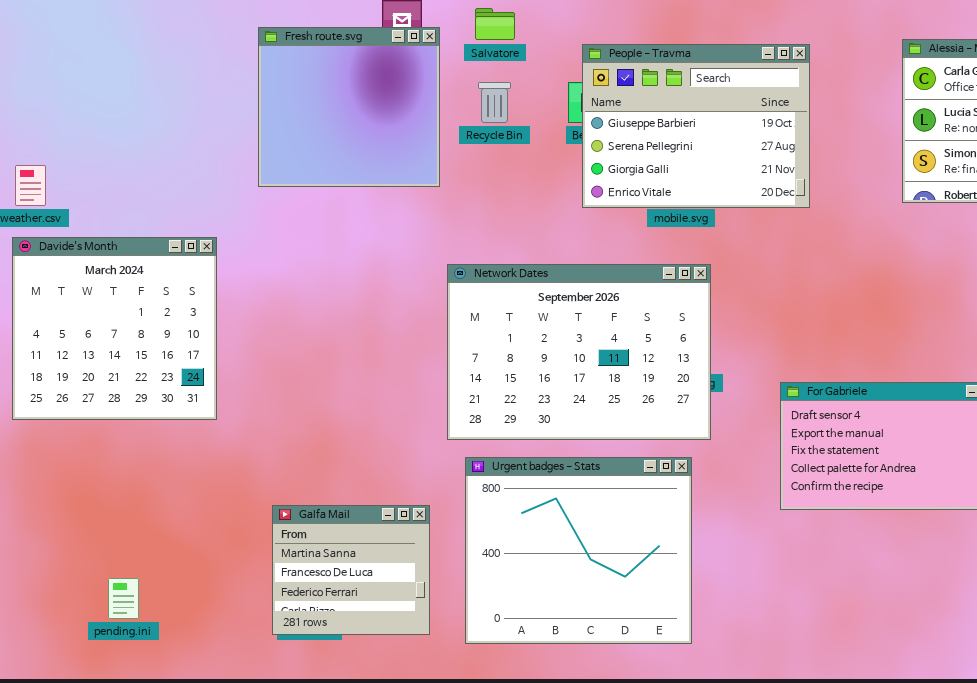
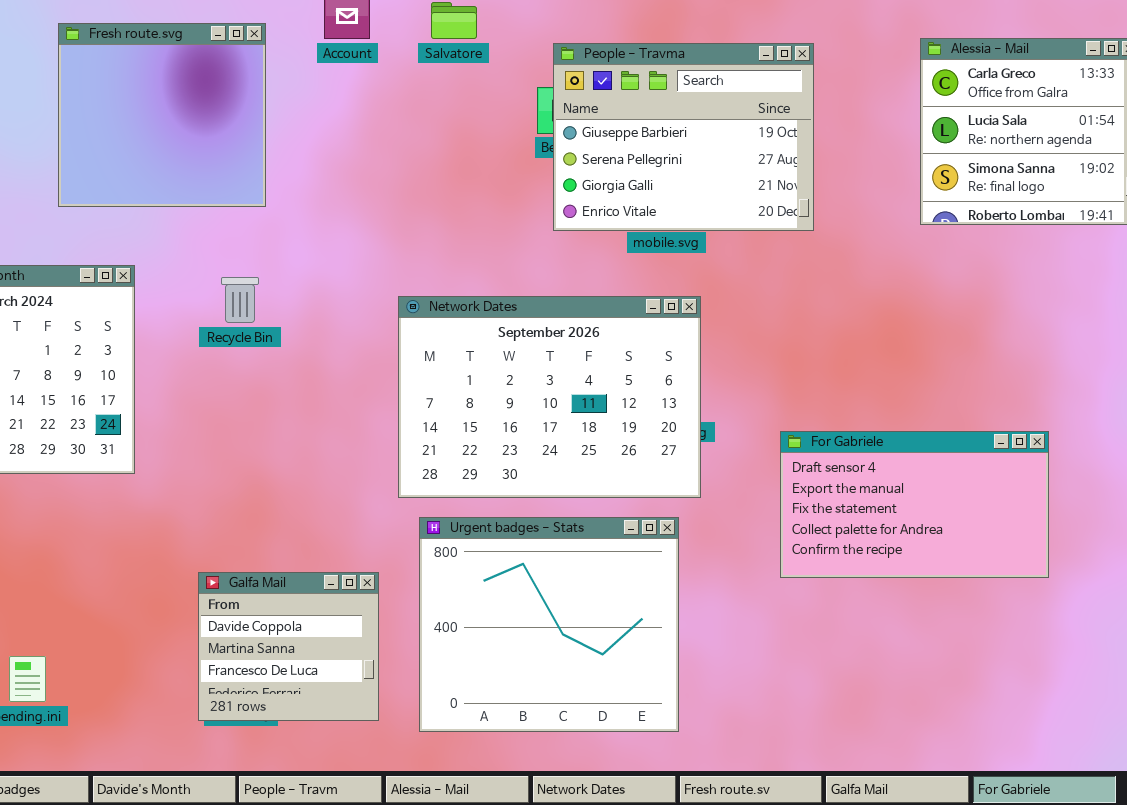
Fresh route.svg: [258,27,440,187] -> [58,23,266,207], moved
Recycle Bin: [478,82,511,123] -> [221,277,259,323], moved
Galfa Mail: [272,505,430,635] -> [198,572,379,721], scrolled up 1 row

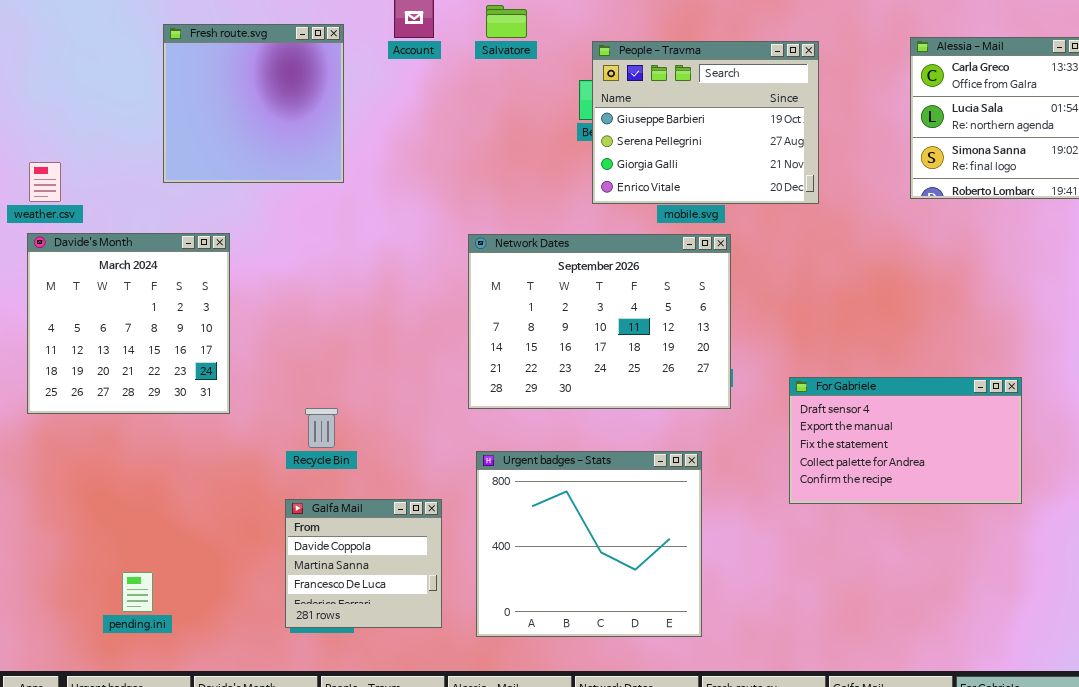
Recycle Bin: [221,277,259,323] -> [305,408,338,448], moved
Network Dates: [398,296,701,498] -> [468,234,731,409], moved

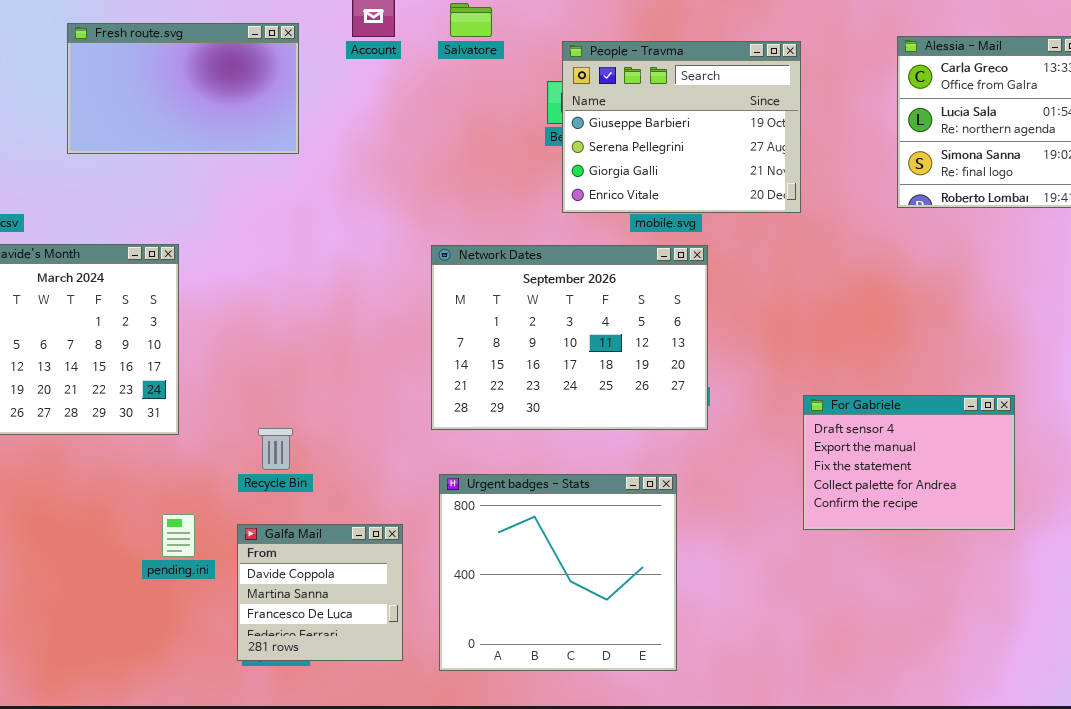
Fresh route.svg: [163,24,344,183] -> [67,23,299,154], resized
For Gabriele: [789,377,1022,504] -> [803,395,1015,530], resized
pending.ini: [122,572,153,612] -> [162,514,195,557], moved

